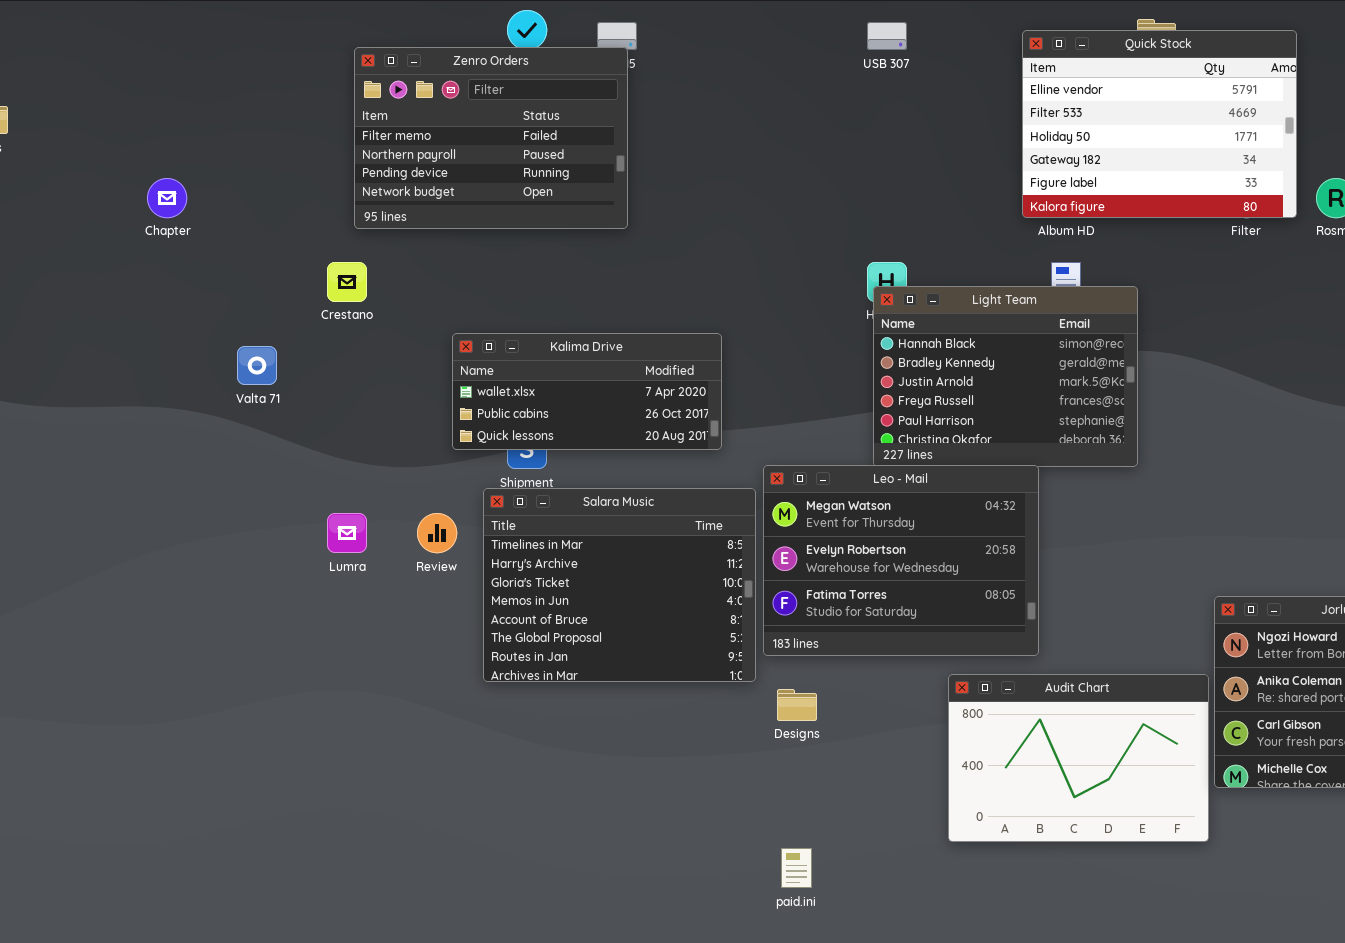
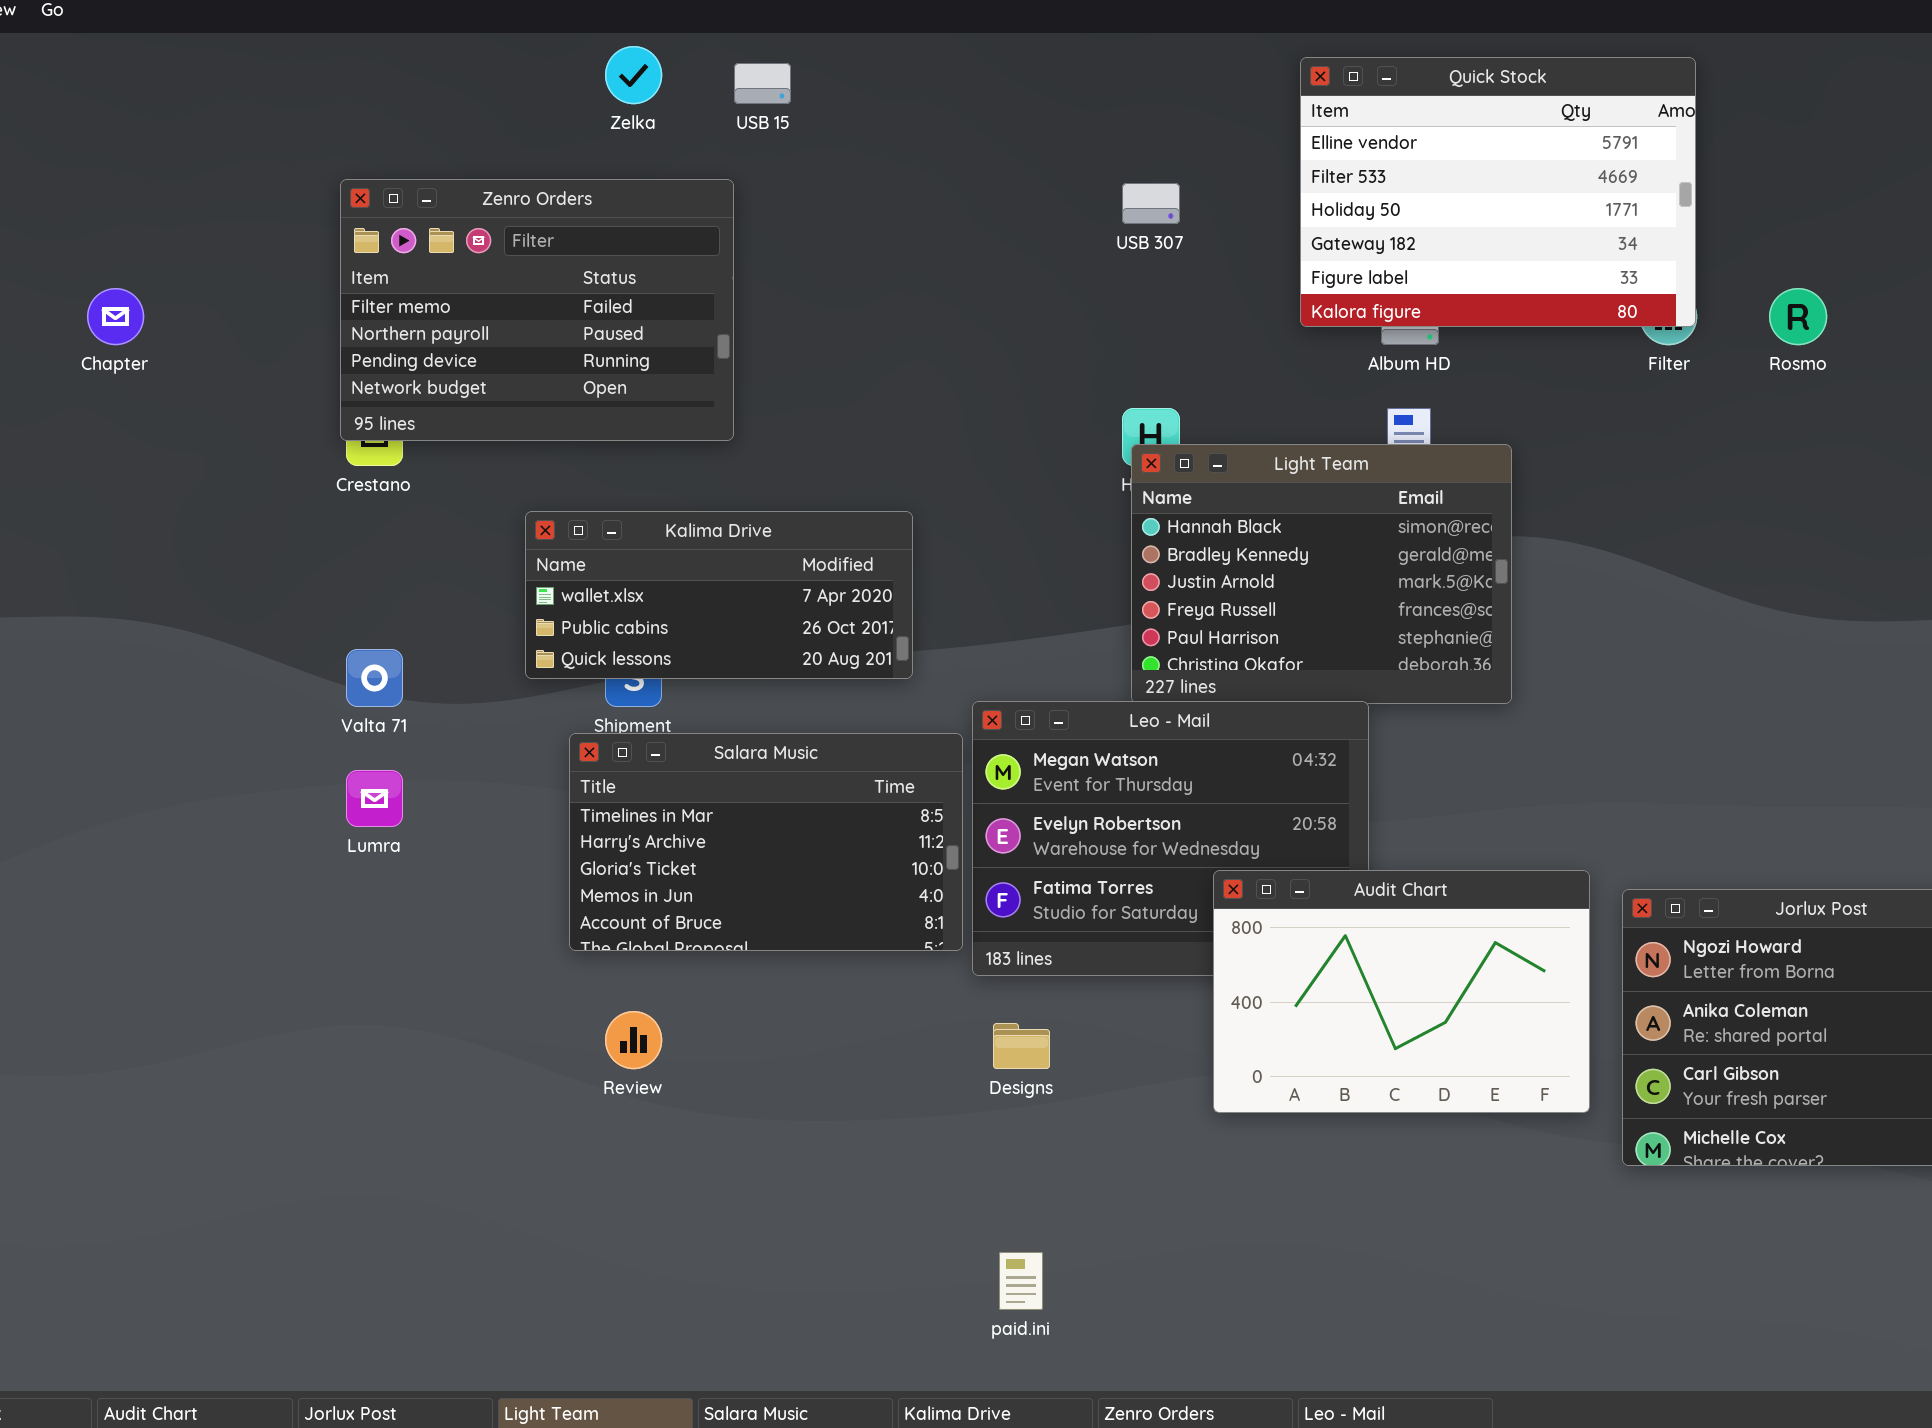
USB 307: [867,22,907,50] -> [1122,183,1180,224], moved
Quick Stock: [1022,30,1297,218] -> [1300,57,1696,327], moved
Zenro Orders: [354,47,628,229] -> [340,179,734,441], moved
Valta 71: [237,346,277,385] -> [346,649,403,707], moved
Salara Music: [483,488,756,682] -> [569,733,963,951], resized
Review: [417,513,457,553] -> [605,1011,662,1069], moved
Audit Chart: [948,674,1209,842] -> [1213,870,1590,1113], moved

